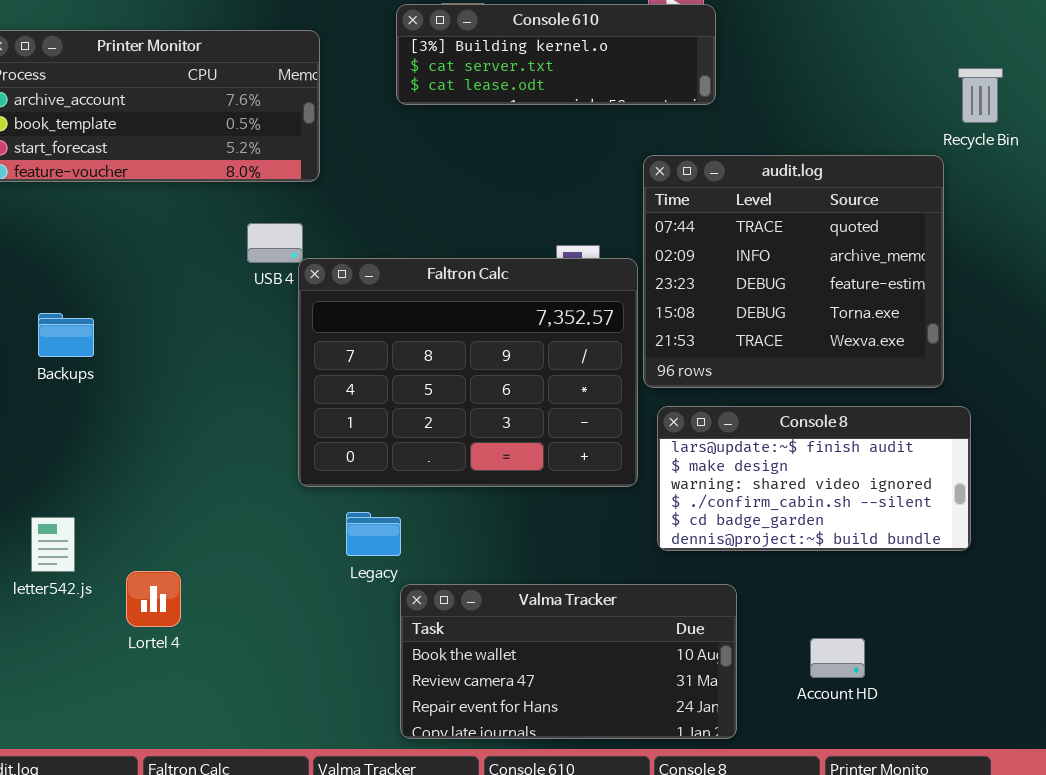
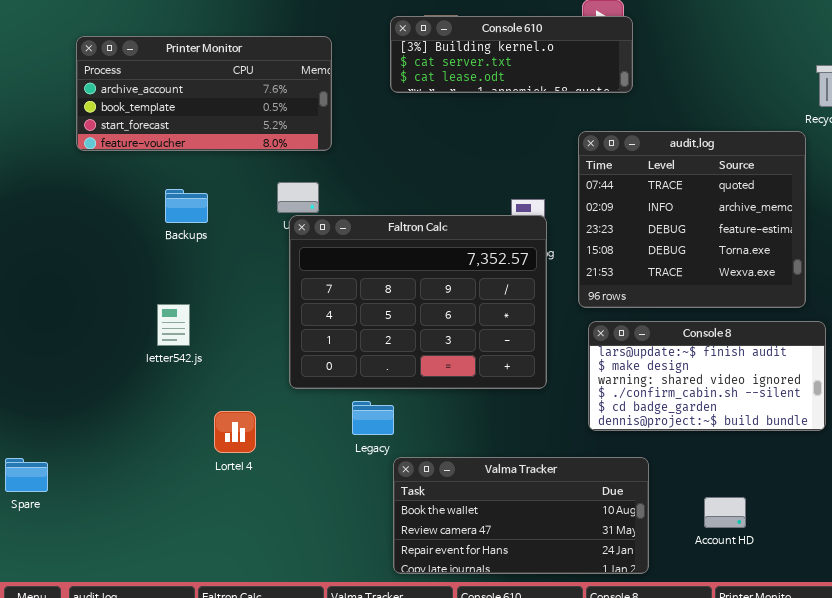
Faltron Calc: [298,258,638,487] -> [289,215,547,389], moved
Backups: [38,313,94,357] -> [165,189,208,223], moved
letter542.js: [31,517,75,572] -> [157,304,190,346], moved
Lortel 4: [126,571,181,627] -> [214,411,256,453], moved

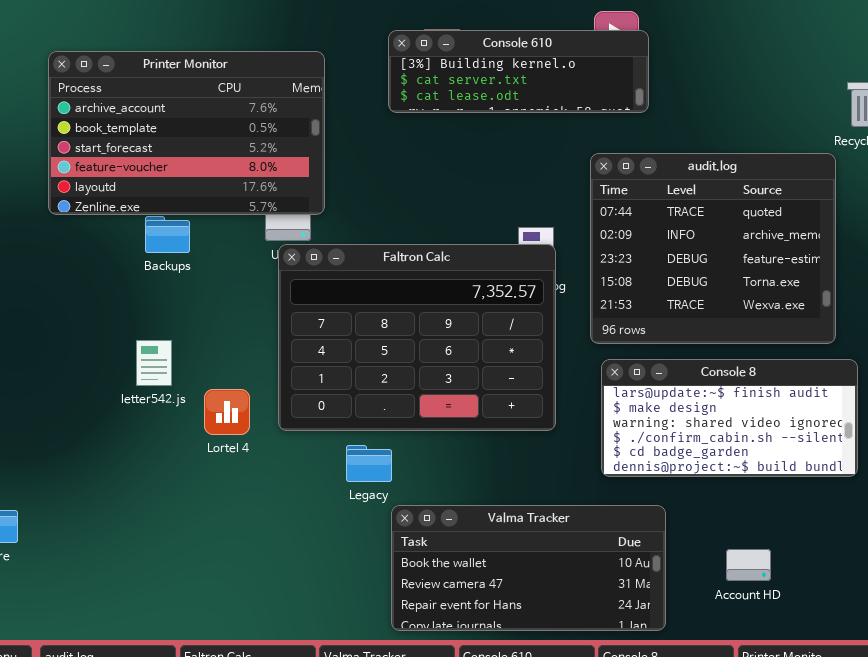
Printer Monitor: [76,36,332,151] -> [48,51,325,215], resized
Lortel 4: [214,411,256,453] -> [204,389,250,435], moved

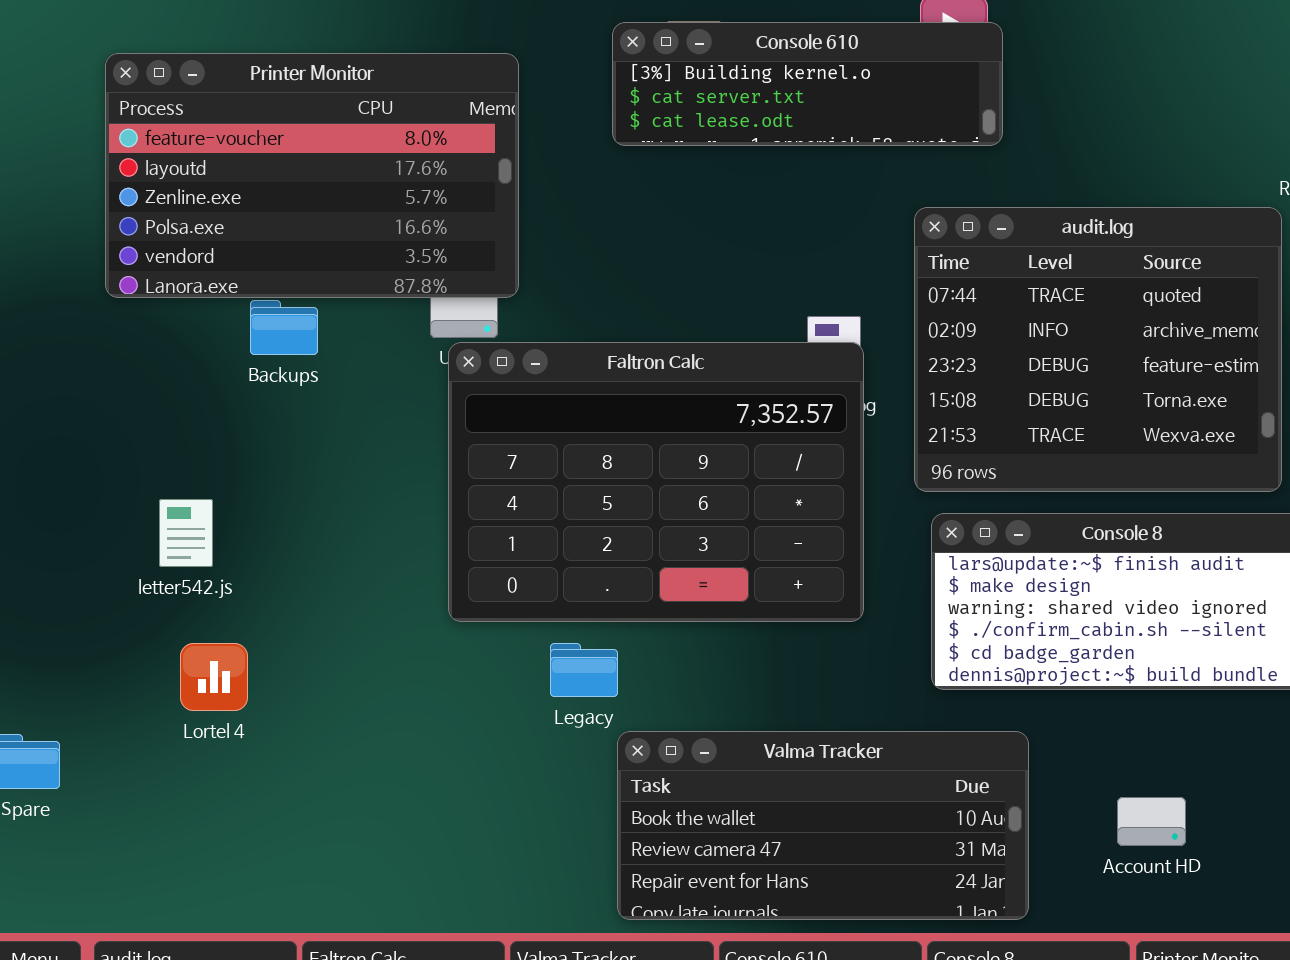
Printer Monitor: [48,51,325,215] -> [105,53,519,298], scrolled down 3 rows
letter542.js: [136,340,172,386] -> [159,499,213,567], moved
Lortel 4: [204,389,250,435] -> [180,643,248,711], moved

